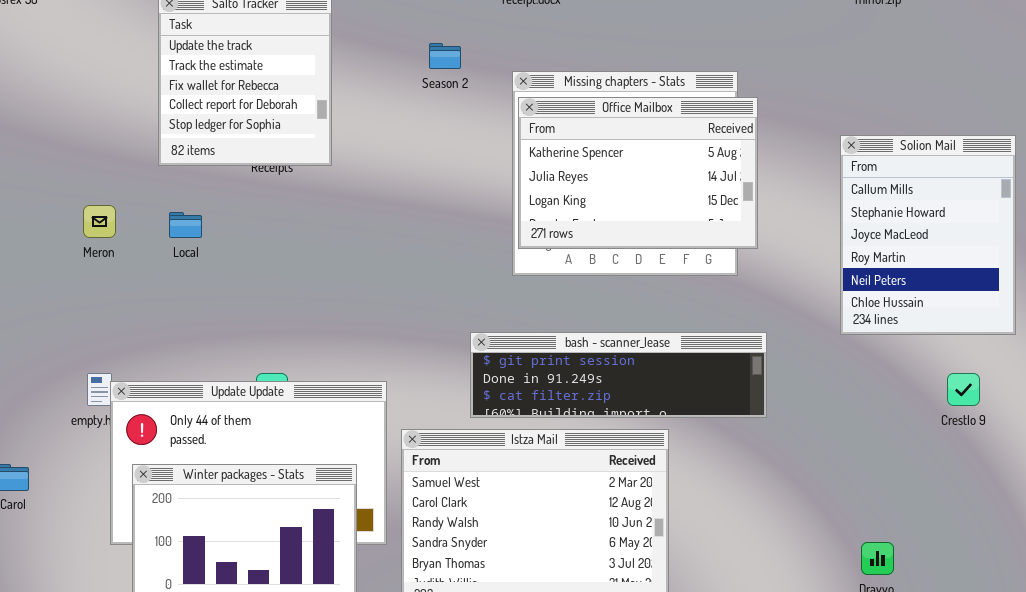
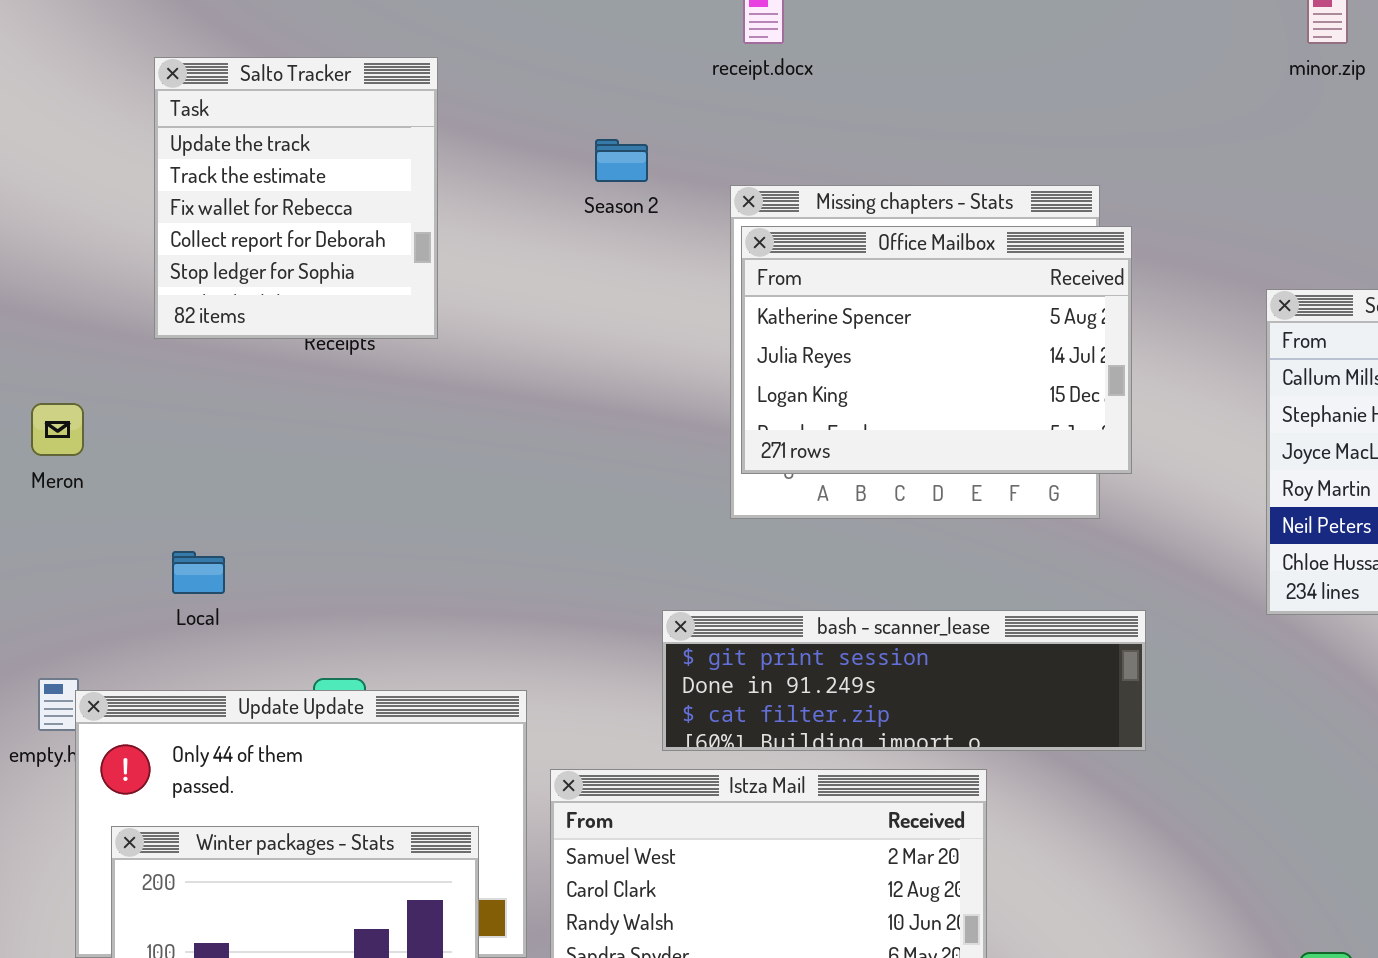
Local: [169,212,202,238] -> [172,551,225,594], moved

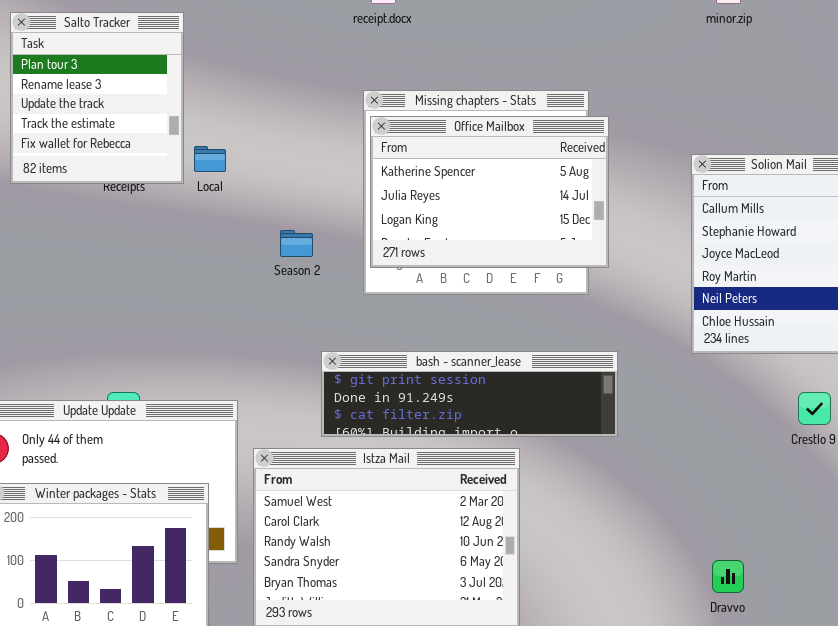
Salto Tracker: [154,57,438,339] -> [10,12,184,184], scrolled up 2 rows
Season 2: [595,139,648,182] -> [280,230,313,257], moved
Local: [172,551,225,594] -> [194,146,226,172], moved

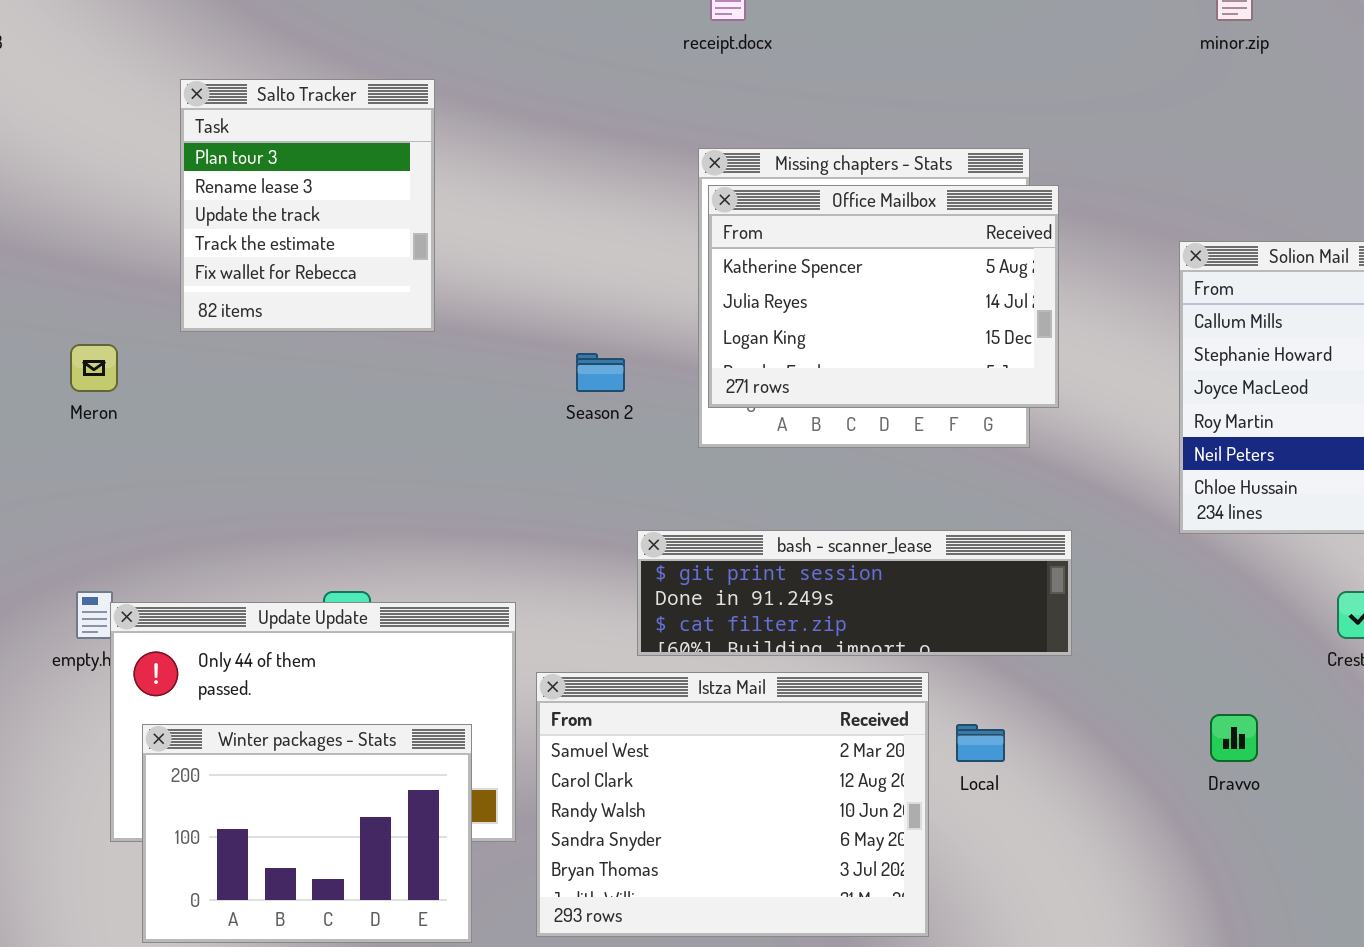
Salto Tracker: [10,12,184,184] -> [180,79,435,332], moved
Local: [194,146,226,172] -> [956,724,1005,762], moved
Dravvo: [712,560,744,593] -> [1210,714,1258,762], moved

